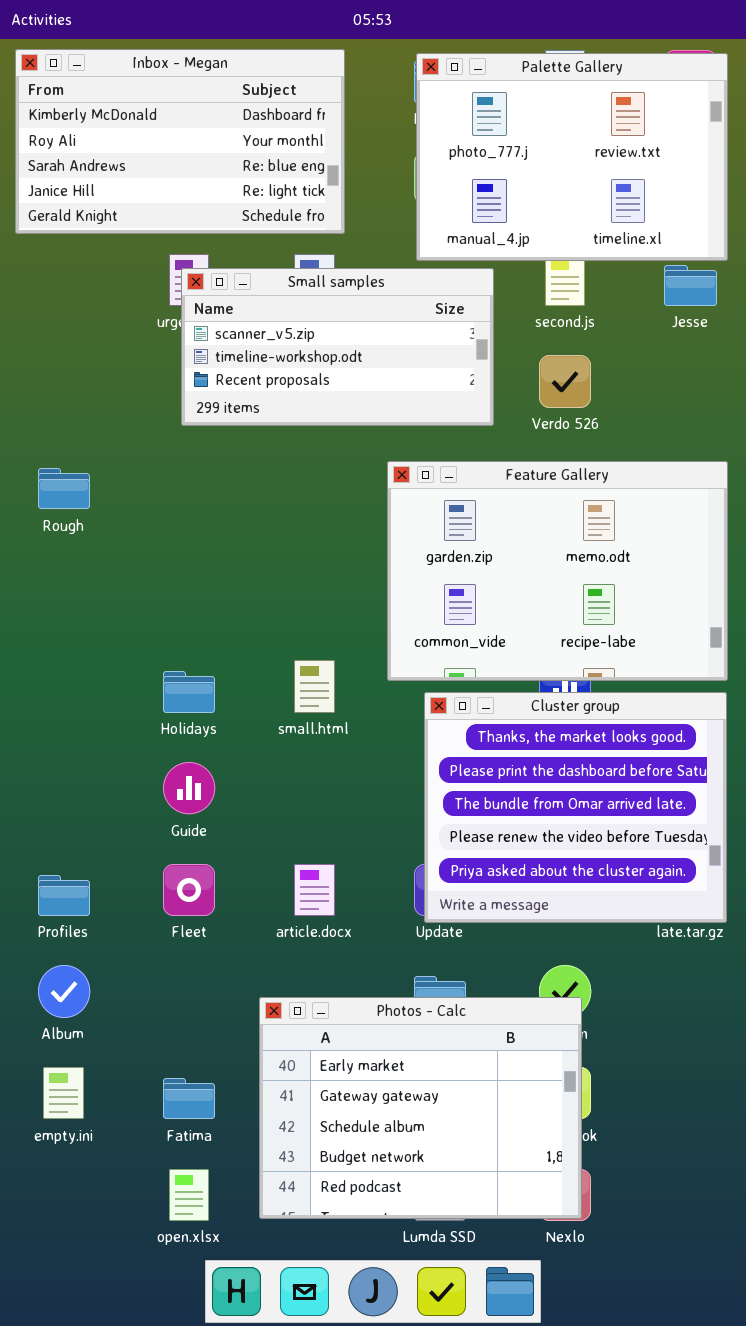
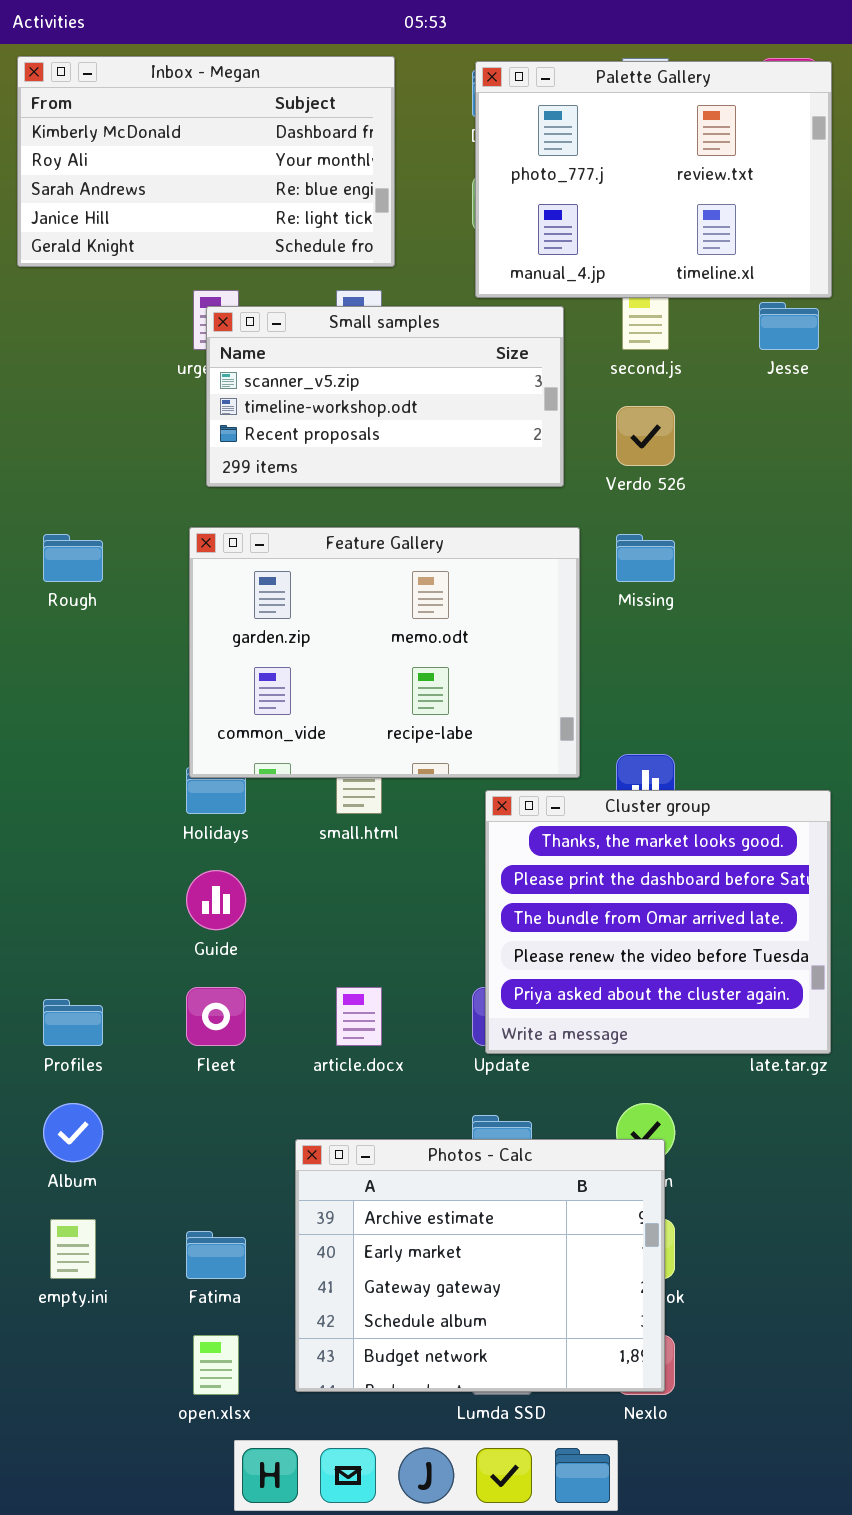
Feature Gallery: [387,461,728,681] -> [189,527,580,778], moved
Photos - Calc: [259,997,582,1219] -> [295,1139,665,1392], scrolled up 1 row

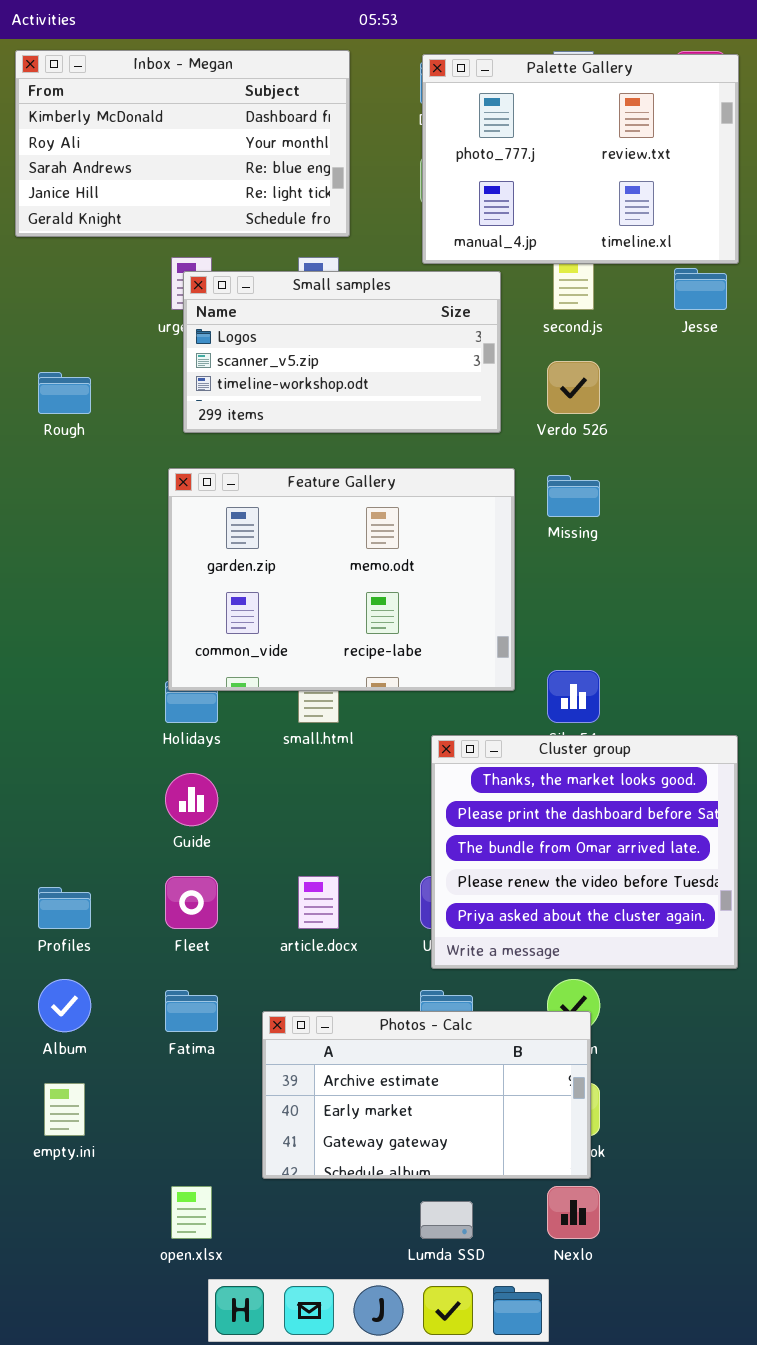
Small samples: [206,306,564,487] -> [183,271,501,433], scrolled up 1 row
Rough: [43,534,103,582] -> [38,372,91,414], moved
Cluster group: [485,790,831,1054] -> [431,735,738,969], moved
Photos - Calc: [295,1139,665,1392] -> [262,1011,591,1179], resized
Fatima: [186,1231,246,1279] -> [165,990,218,1032], moved

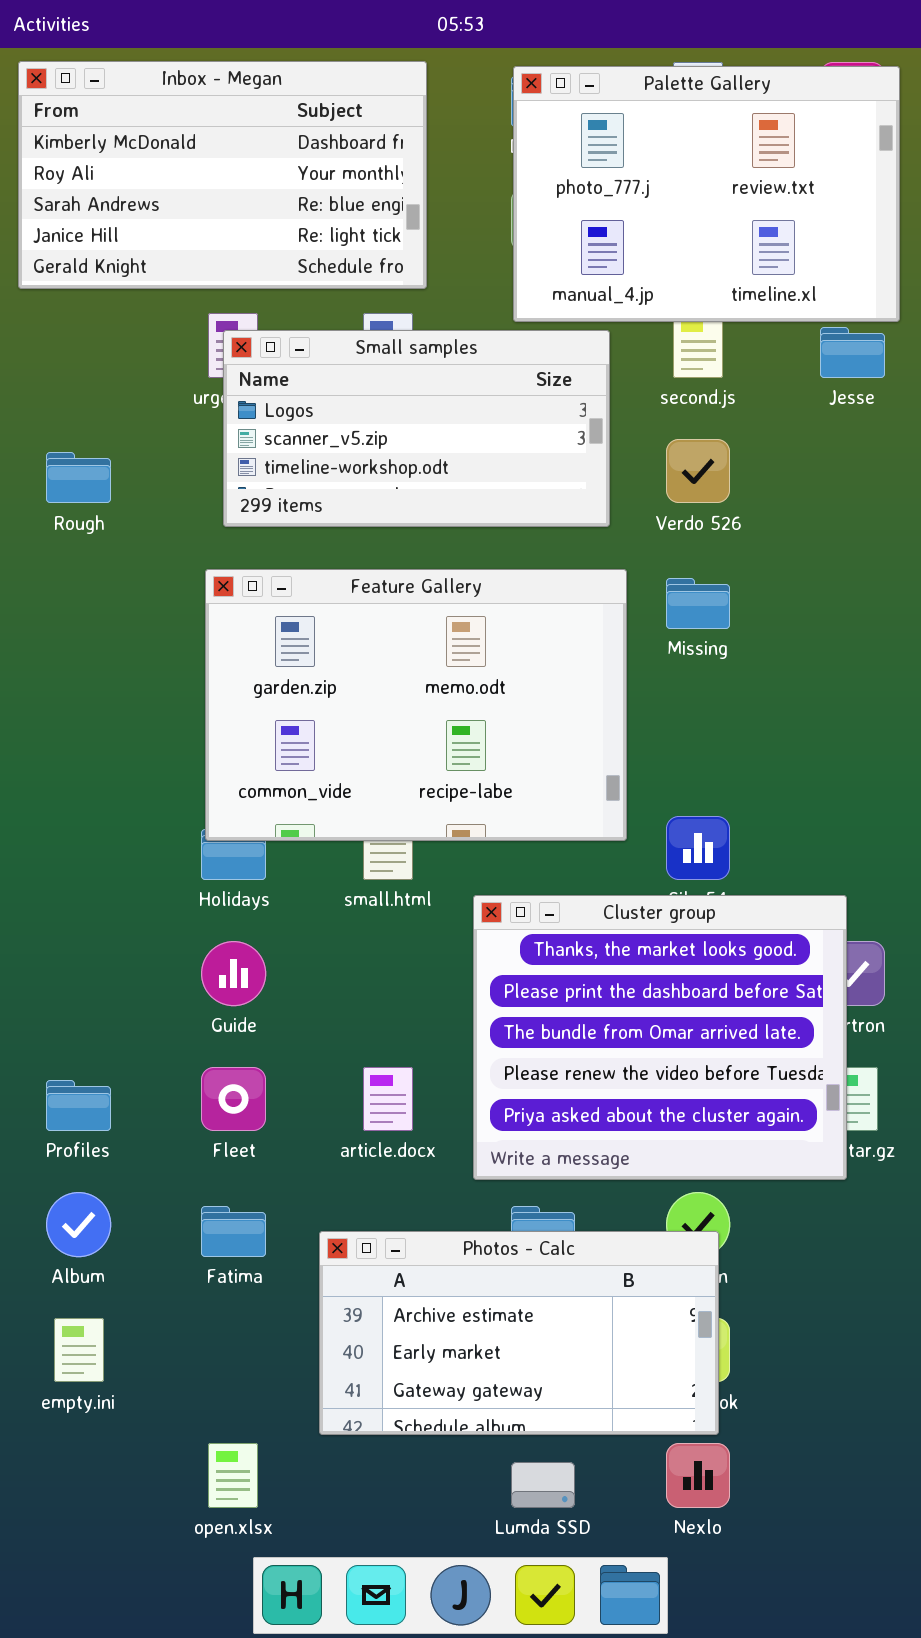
Cluster group: [431,735,738,969] -> [473,895,847,1180], moved

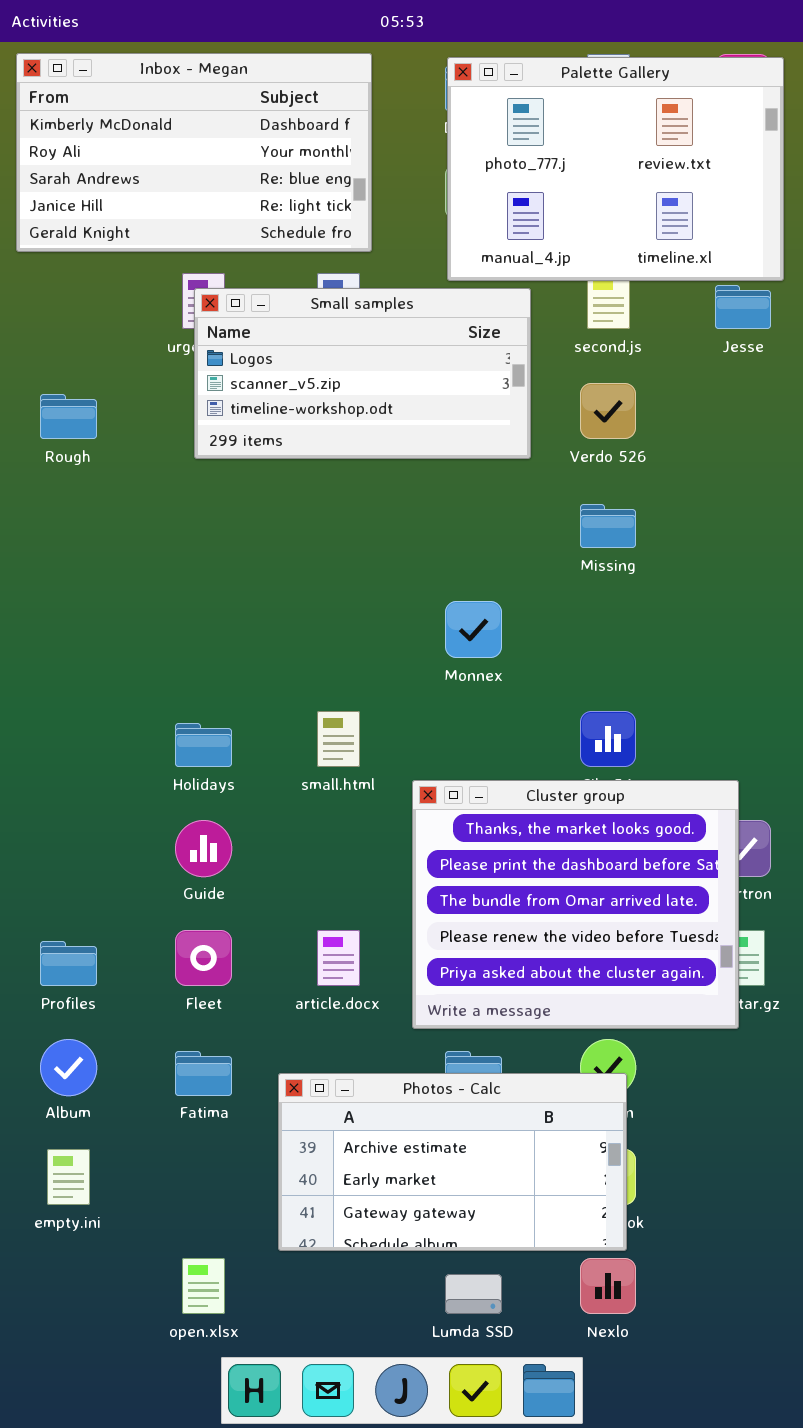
Feature Gallery: [205,569,627,841] -> none, closed

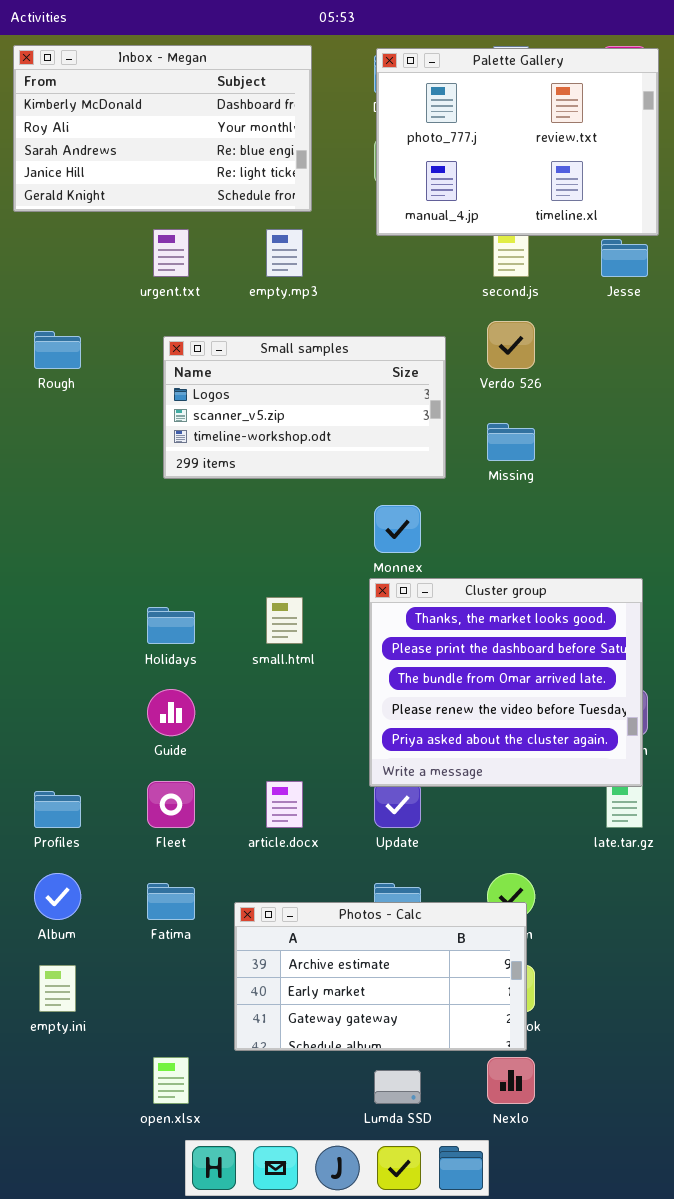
Small samples: [194,288,531,459] -> [163,336,446,479], moved
Cluster group: [412,780,739,1029] -> [369,578,643,787], moved

